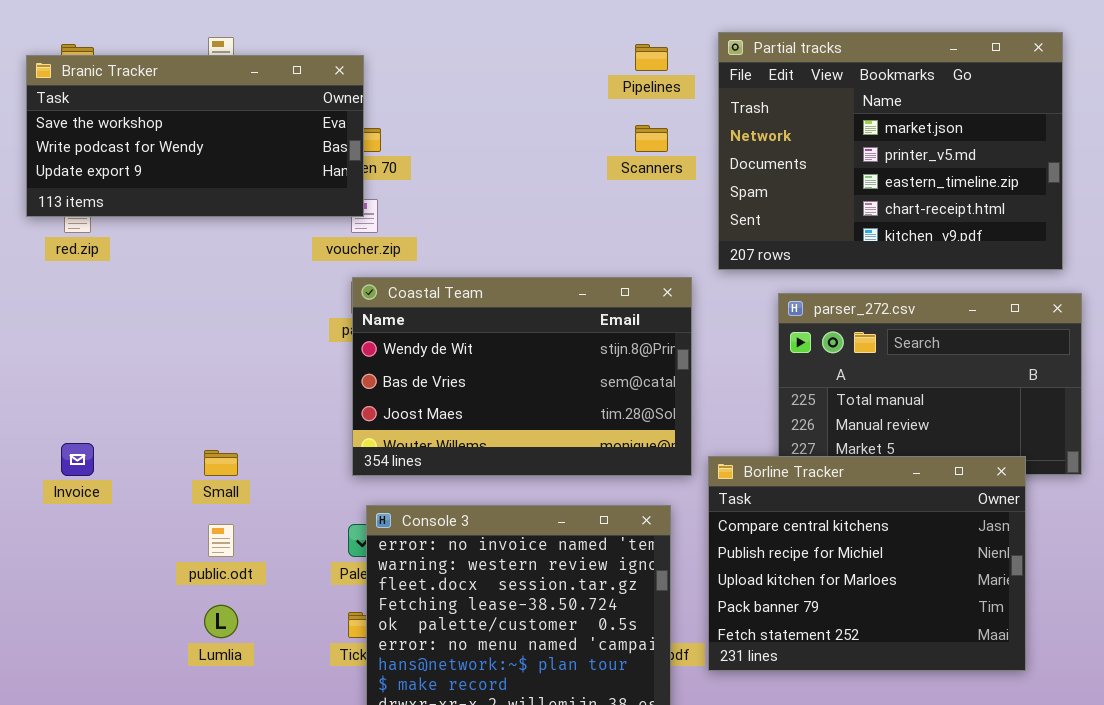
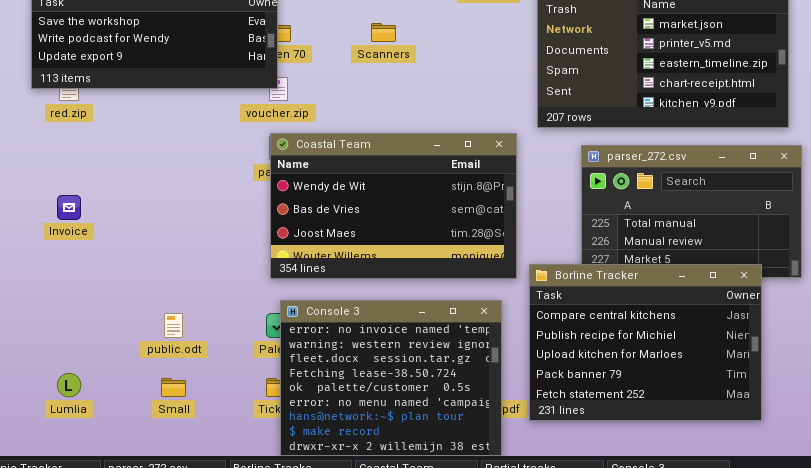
Scanners: [635,125,668,152] -> [371,23,396,42], moved
Invoice: [61,443,94,476] -> [57,195,81,220], moved
Small: [204,450,238,476] -> [161,378,186,397], moved
Lumlia: [204,605,238,638] -> [57,373,81,397], moved

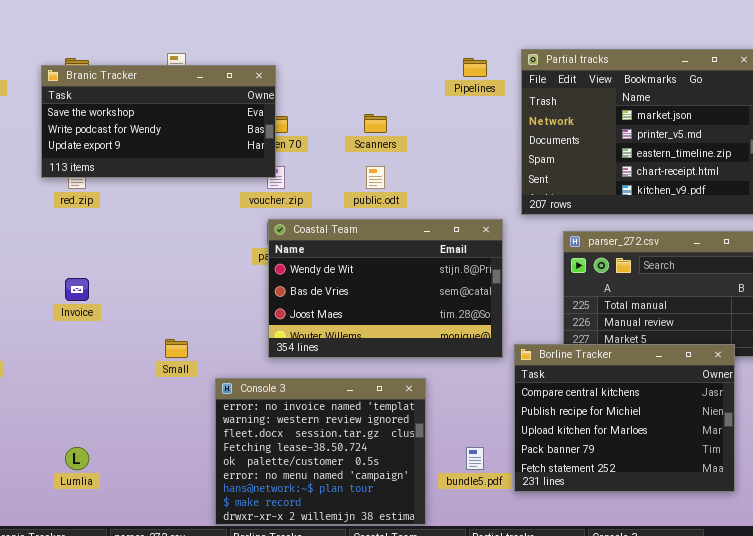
Console 3: [280,300,502,456] -> [215,378,426,525], moved
public.odt: [164,313,183,338] -> [366,166,385,189], moved
Small: [161,378,186,397] -> [165,339,188,358], moved

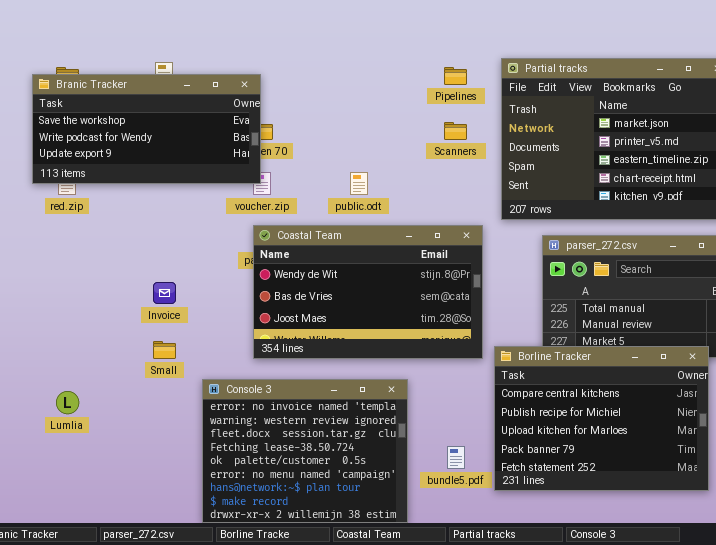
Scanners: [364,114,387,133] -> [444,122,467,140], moved
Invoice: [65,278,89,301] -> [153,282,176,304], moved
Lumlia: [65,447,89,470] -> [56,391,79,414], moved

